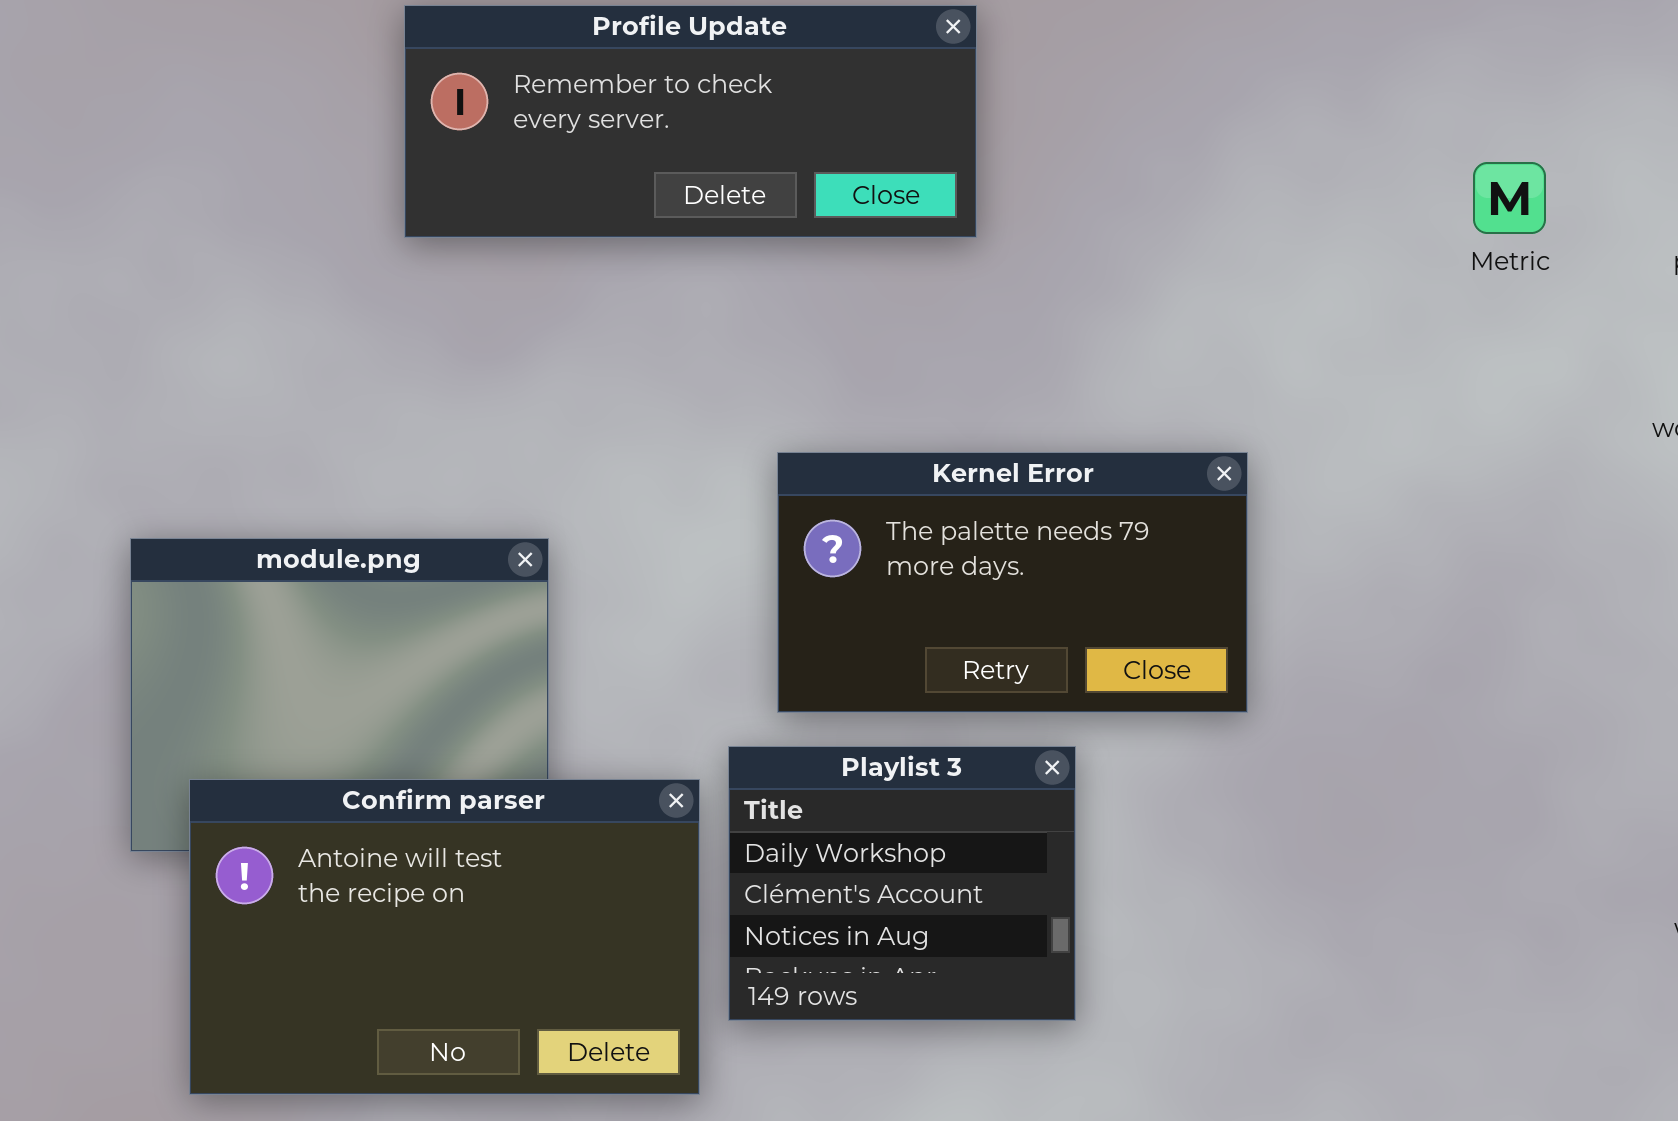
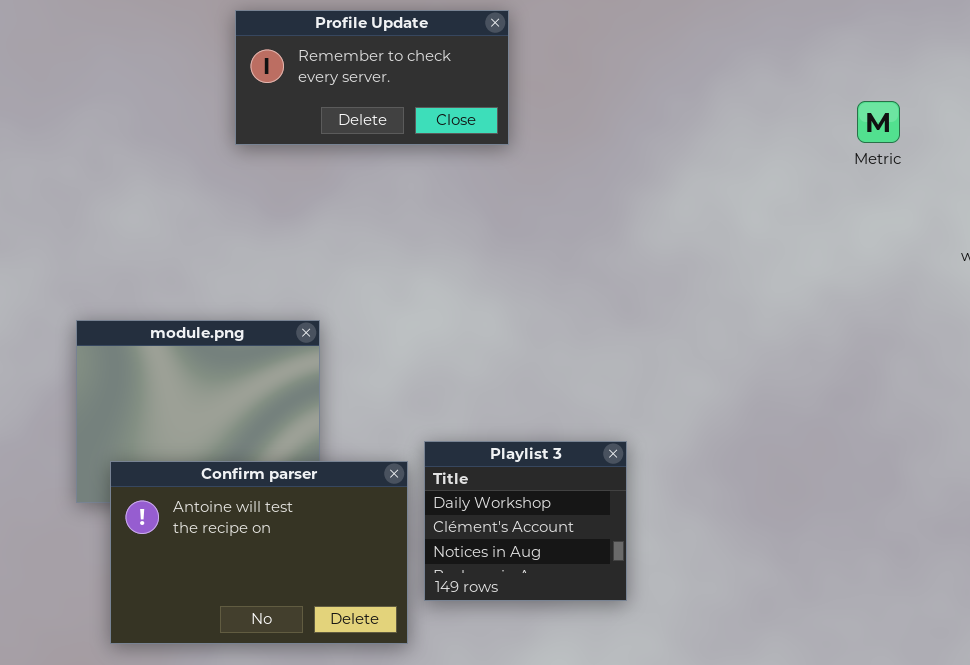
Profile Update: [404,5,977,238] -> [235,10,509,145], resized
Kernel Error: [777,452,1248,713] -> none, closed

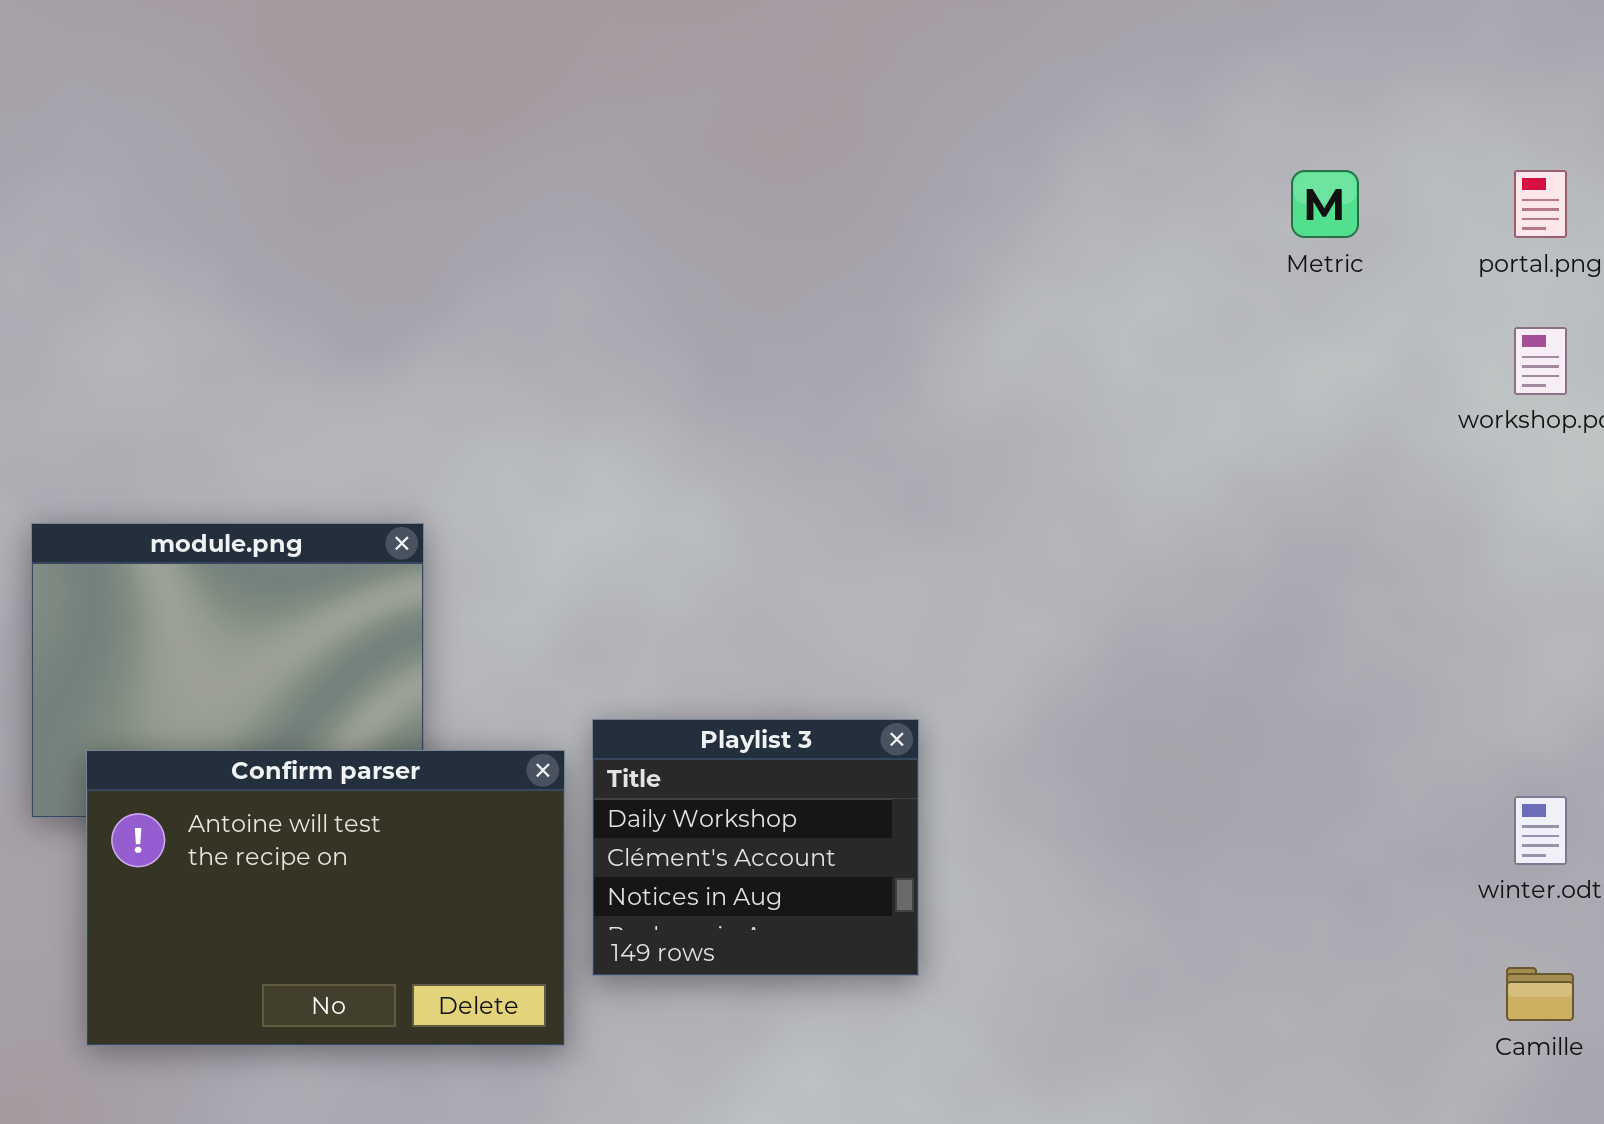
Profile Update: [235,10,509,145] -> none, closed

